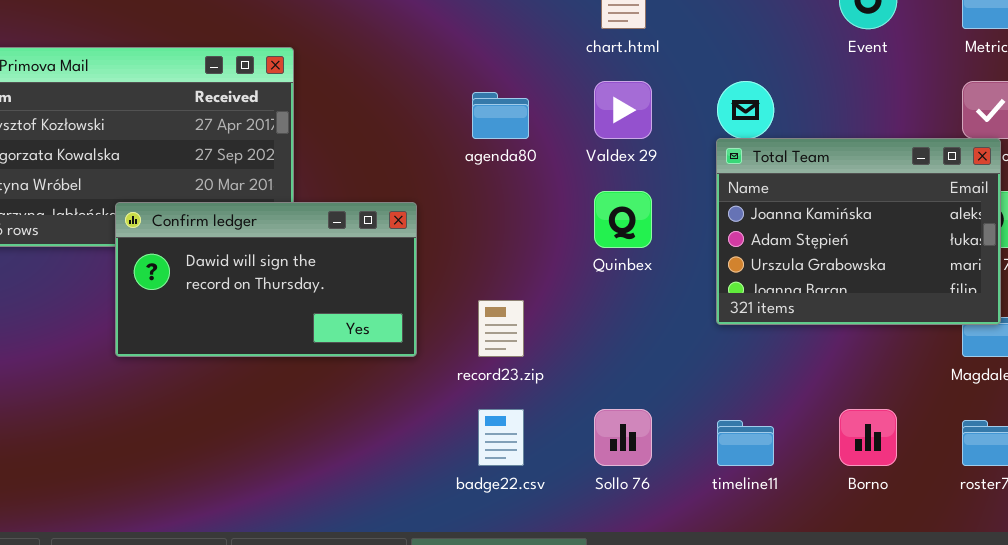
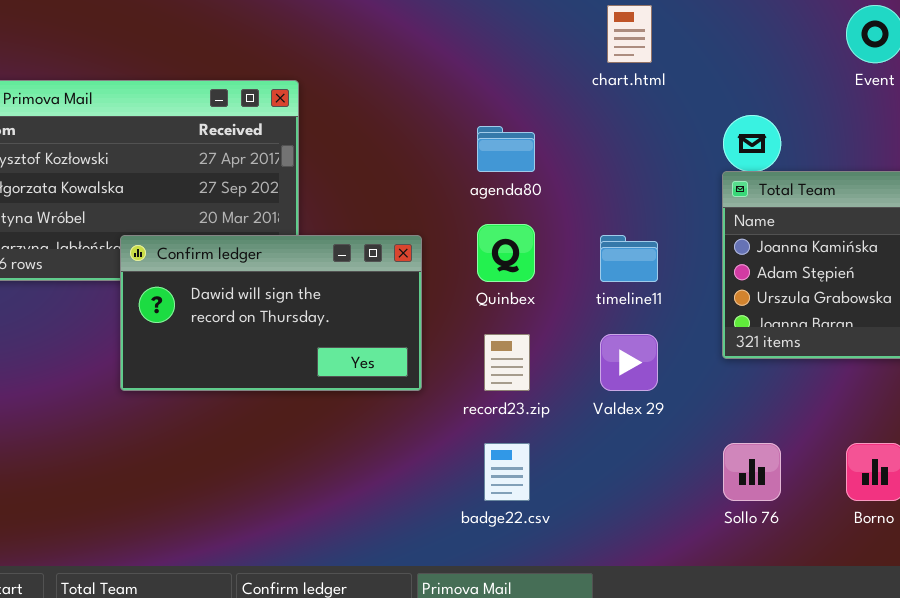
Valdex 29: [594,81,652,139] -> [600,334,658,391], moved
Quinbex: [594,191,652,248] -> [477,224,535,282], moved
Sollo 76: [594,409,652,466] -> [723,443,781,501], moved
timeline11: [717,420,774,466] -> [600,235,658,282], moved

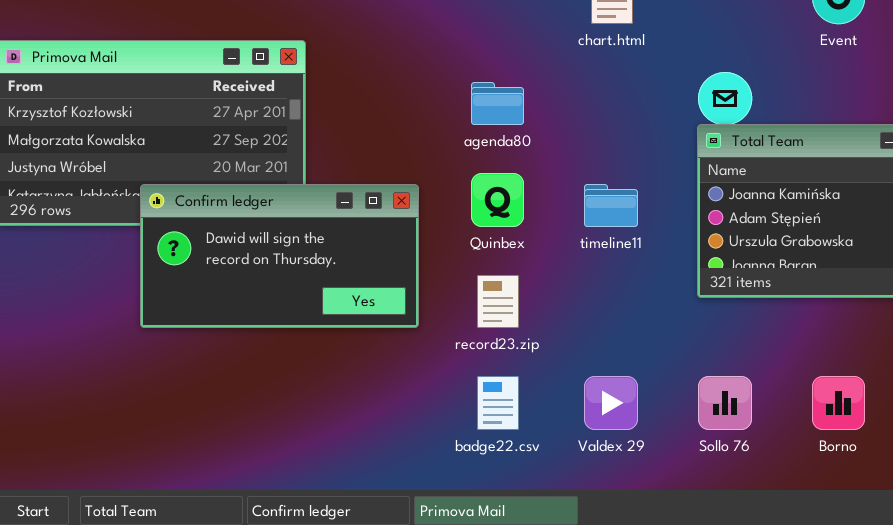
Valdex 29: [600,334,658,391] -> [584,376,638,430], moved

